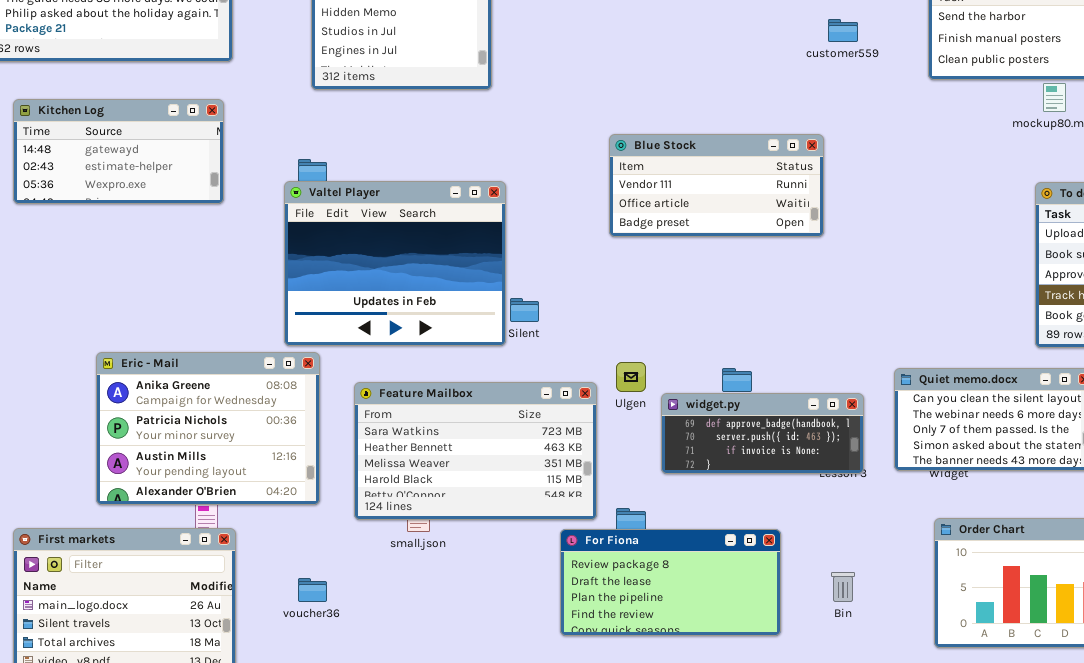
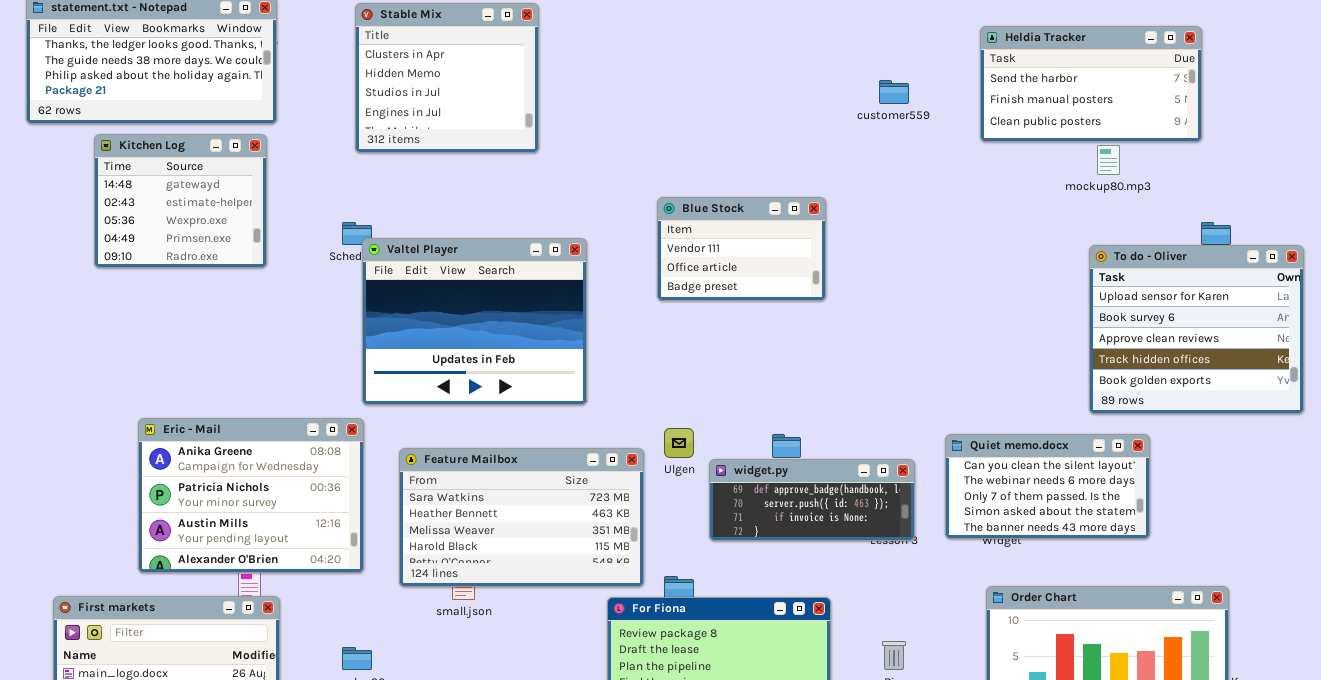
Kitchen Log: [13,99,224,204] -> [94,134,267,268], resized
Blue Stock: [609,134,824,237] -> [657,197,826,301], resized
Valtel Player: [284,181,506,346] -> [362,238,587,405], moved

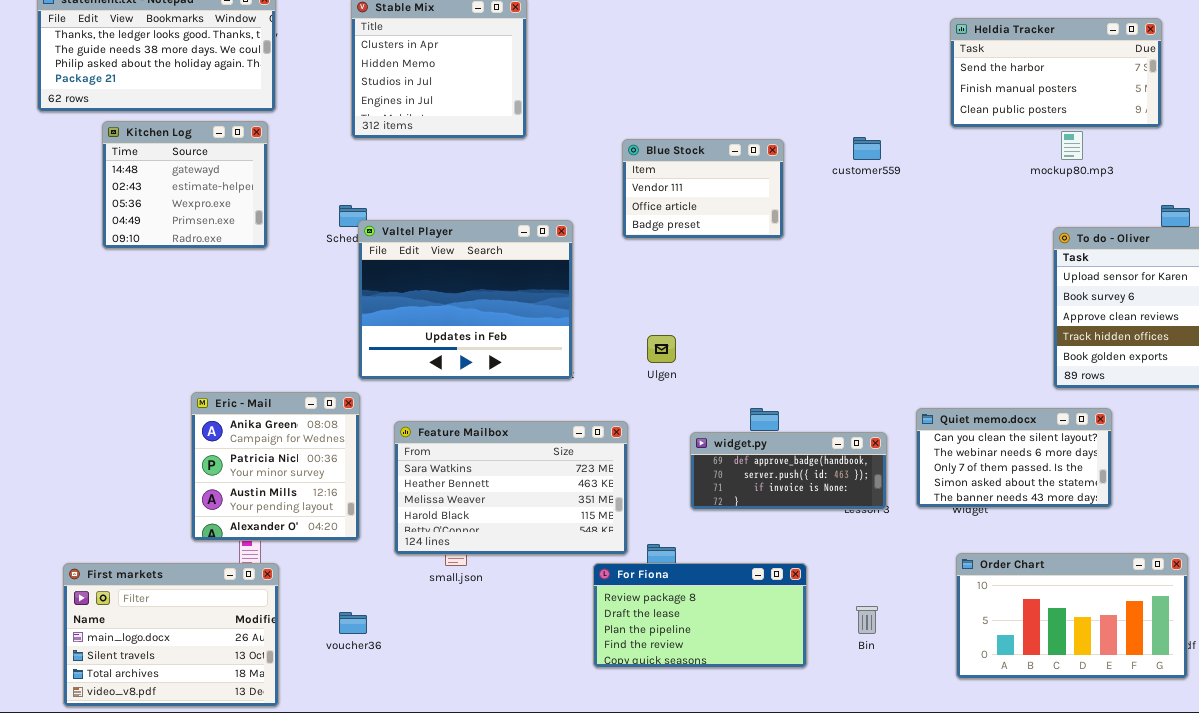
customer559: [879,80,909,104] -> [853,137,881,160], moved
Blue Stock: [657,197,826,301] -> [622,139,784,239], moved
Eric - Mail: [138,418,364,573] -> [191,392,360,541], resized
Ulgen: [664,428,694,458] -> [647,335,676,363], moved

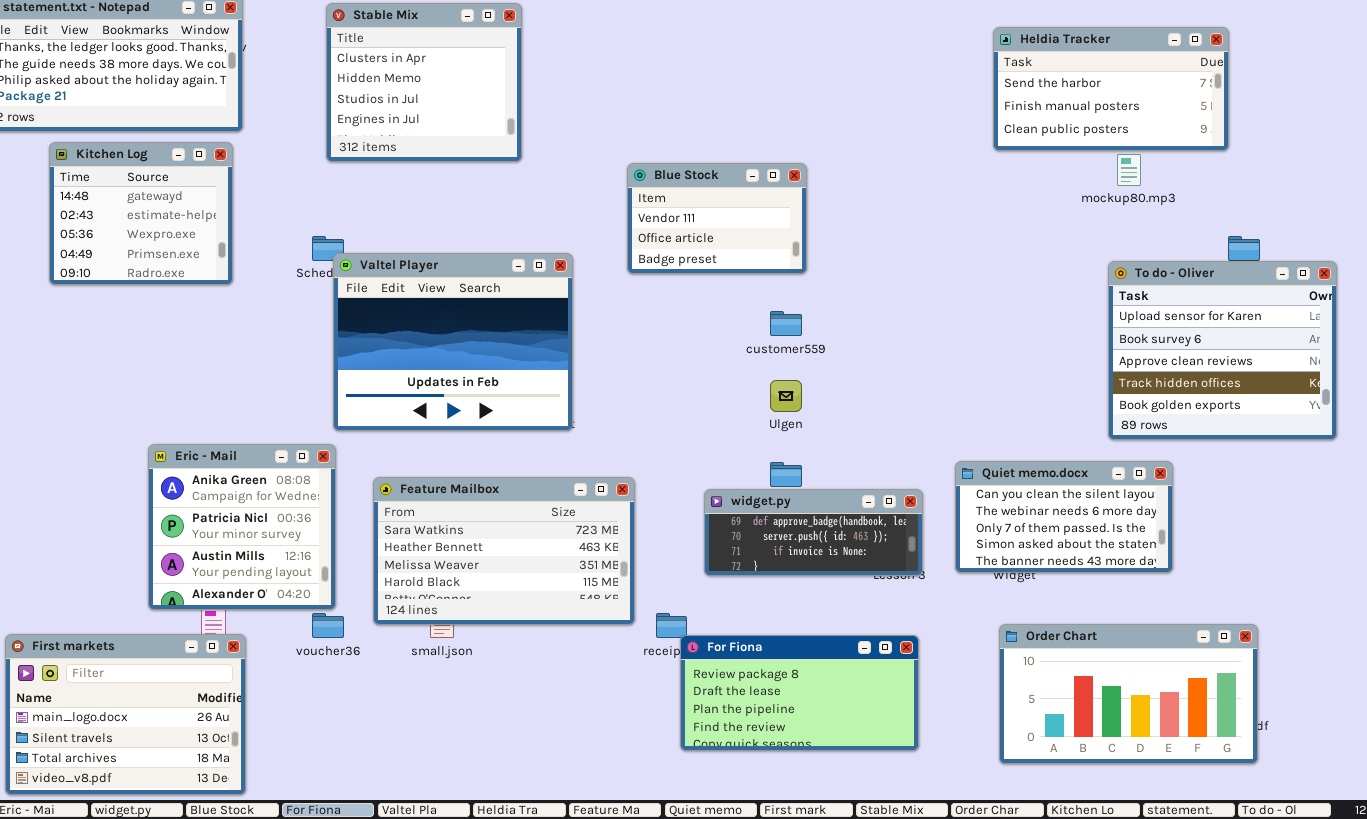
customer559: [853,137,881,160] -> [770,311,802,336], moved
Ulgen: [647,335,676,363] -> [770,380,802,412], moved
For Fiona: [593,563,807,668] -> [680,635,919,751], moved
voucher36: [339,612,367,634] -> [312,613,344,638], moved

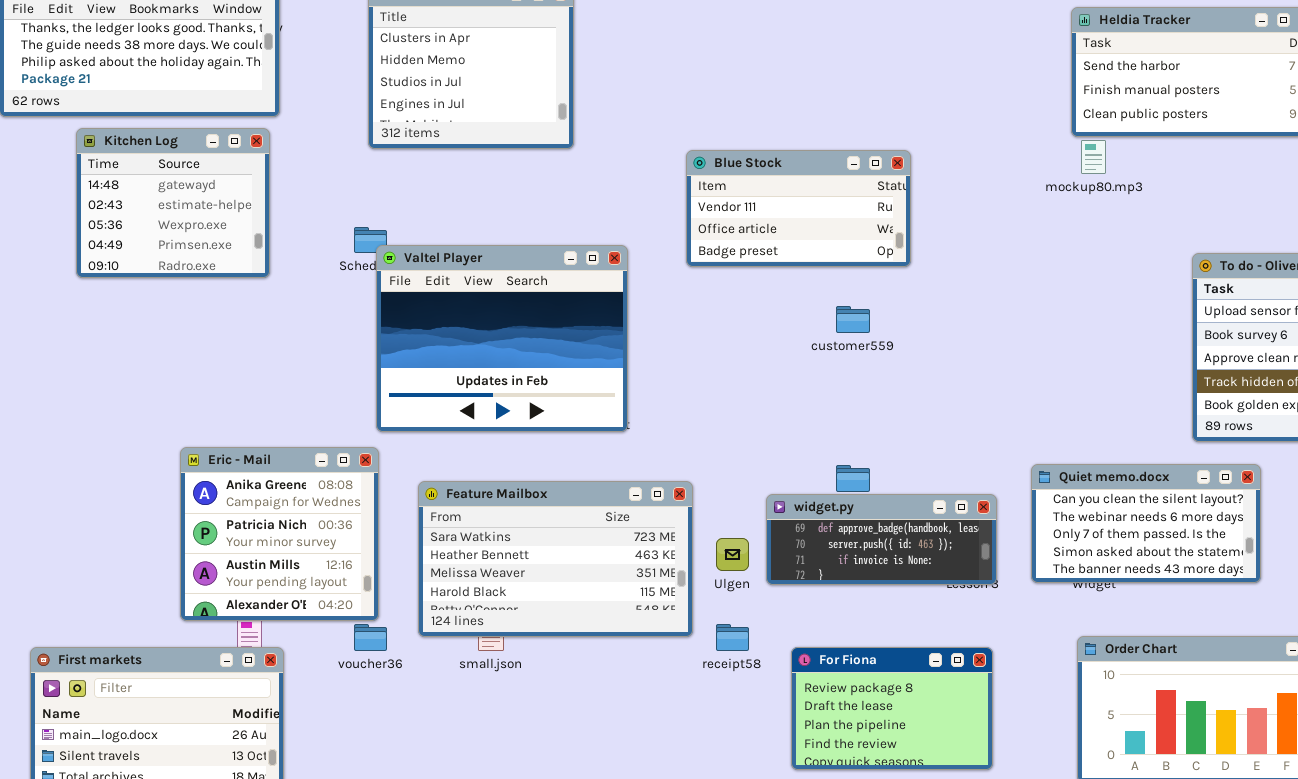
mockup80.mp3: [1117,154,1141,186] -> [1081,140,1106,174], moved
Blue Stock: [627,163,807,274] -> [686,150,911,267], resized
Ulgen: [770,380,802,412] -> [716,538,749,571], moved
For Fiona: [680,635,919,751] -> [791,647,993,770], resized

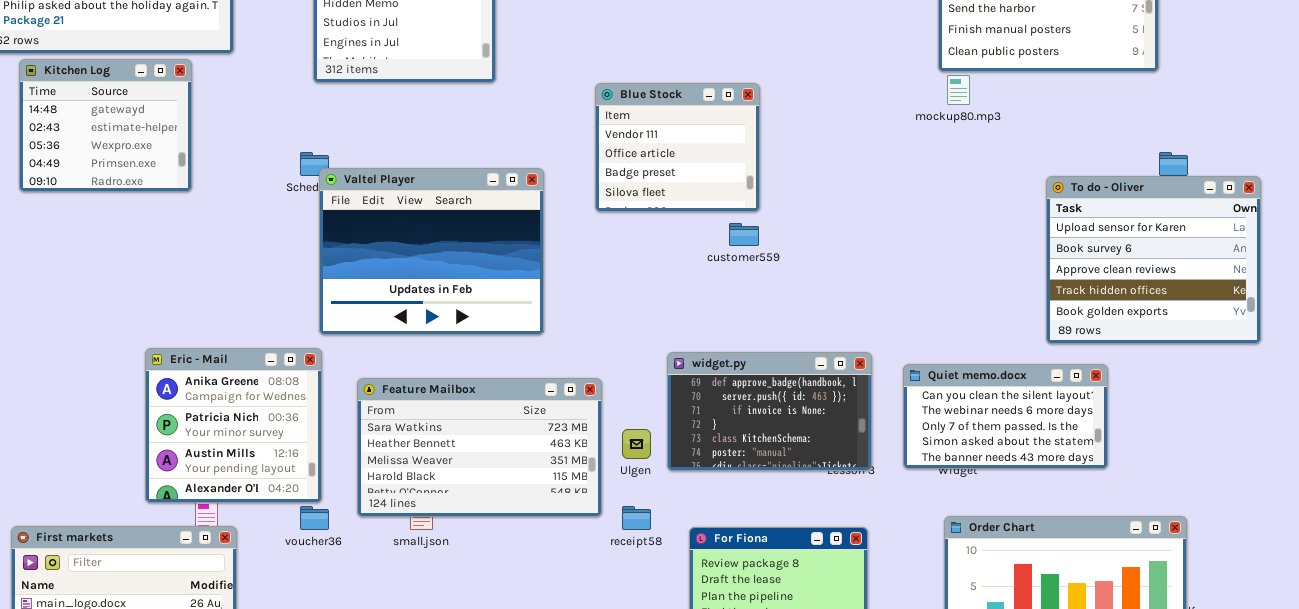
Kitchen Log: [76,128,270,278] -> [19,59,192,192], moved
Blue Stock: [686,150,911,267] -> [595,83,760,212], resized
widget.py: [766,494,997,585] -> [667,352,872,471], resized

